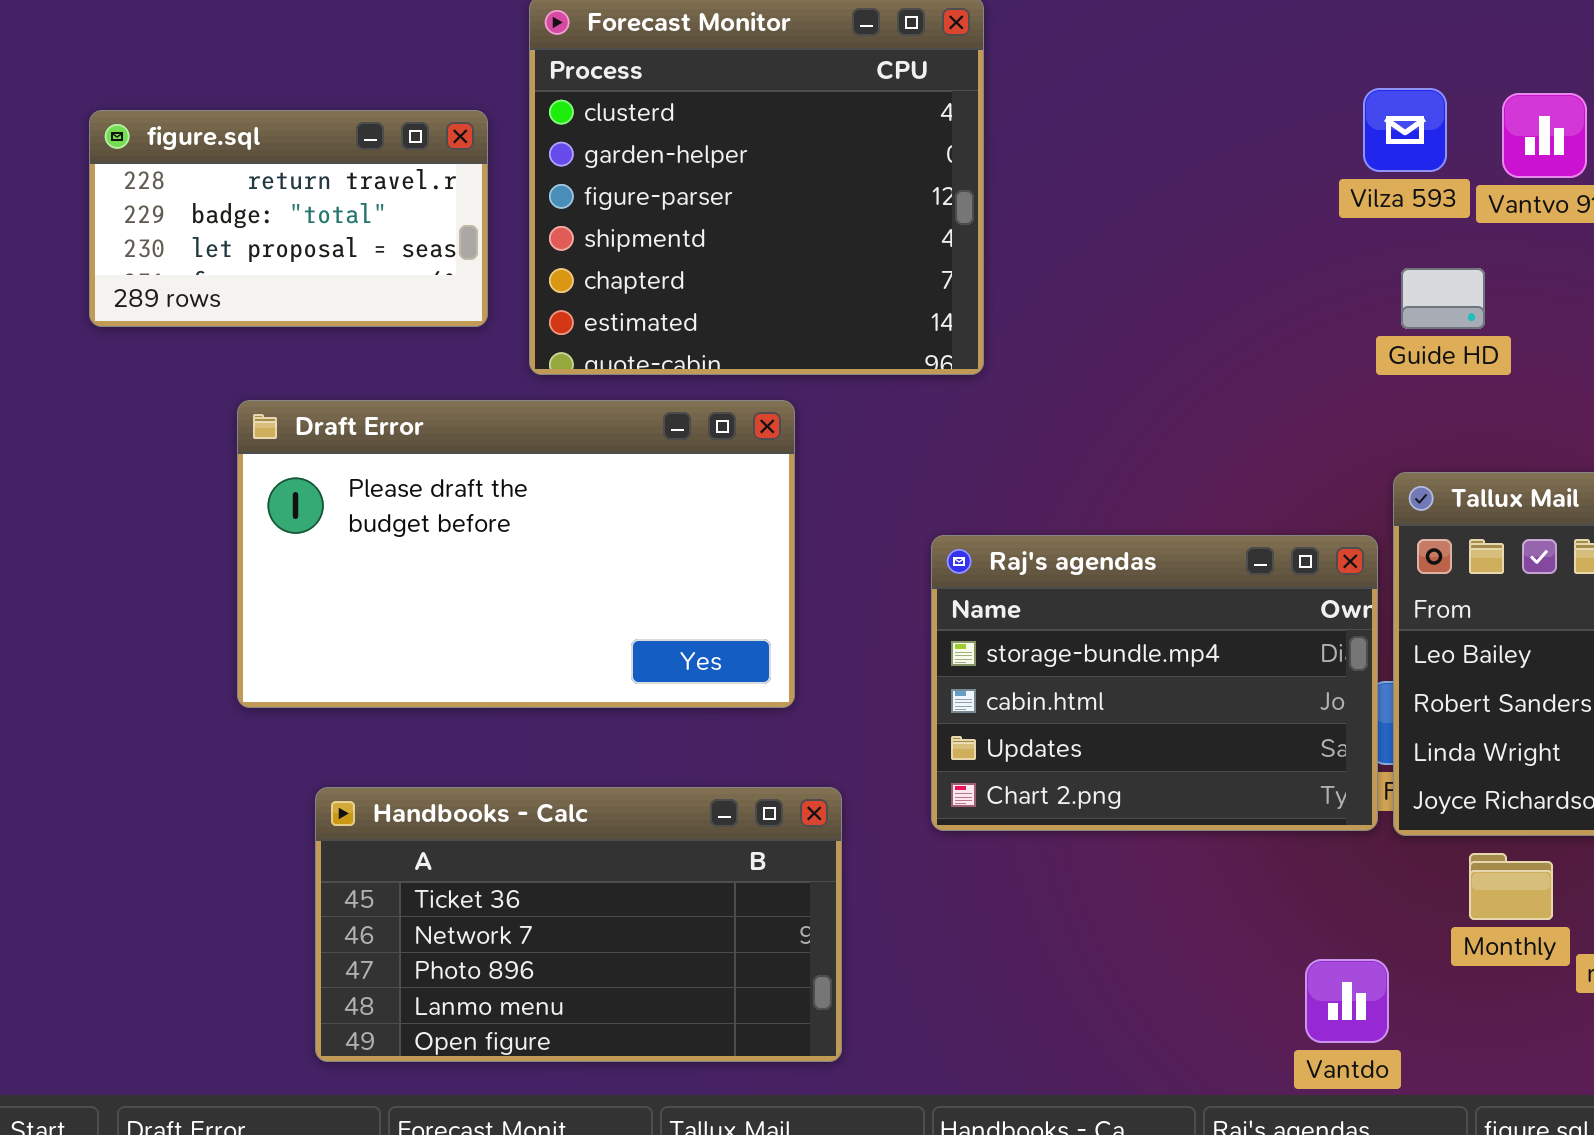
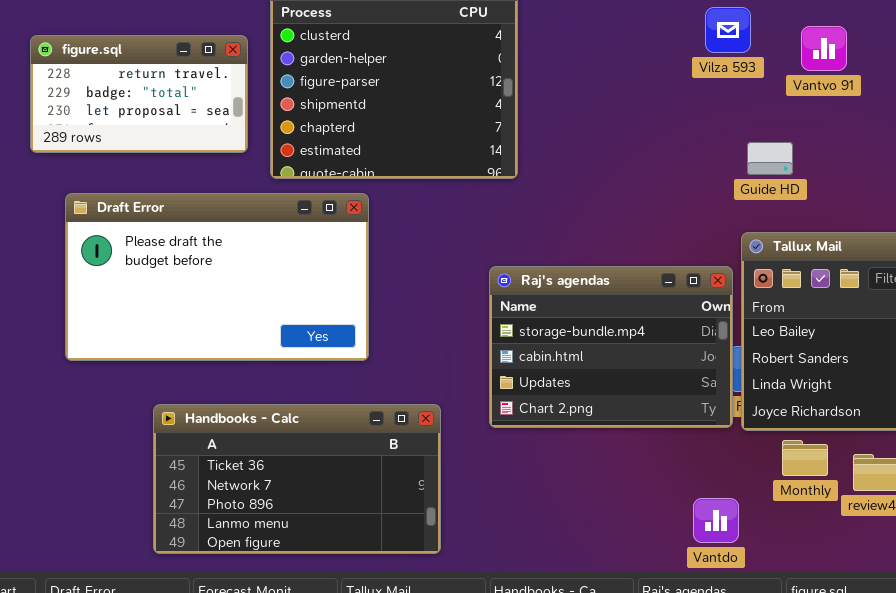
Vilza 593: [1363,88,1447,172] -> [705,7,751,53], moved
Guide HD: [1401,268,1485,329] -> [747,142,793,175], moved
Draft Error: [237,400,795,708] -> [65,193,369,361], moved

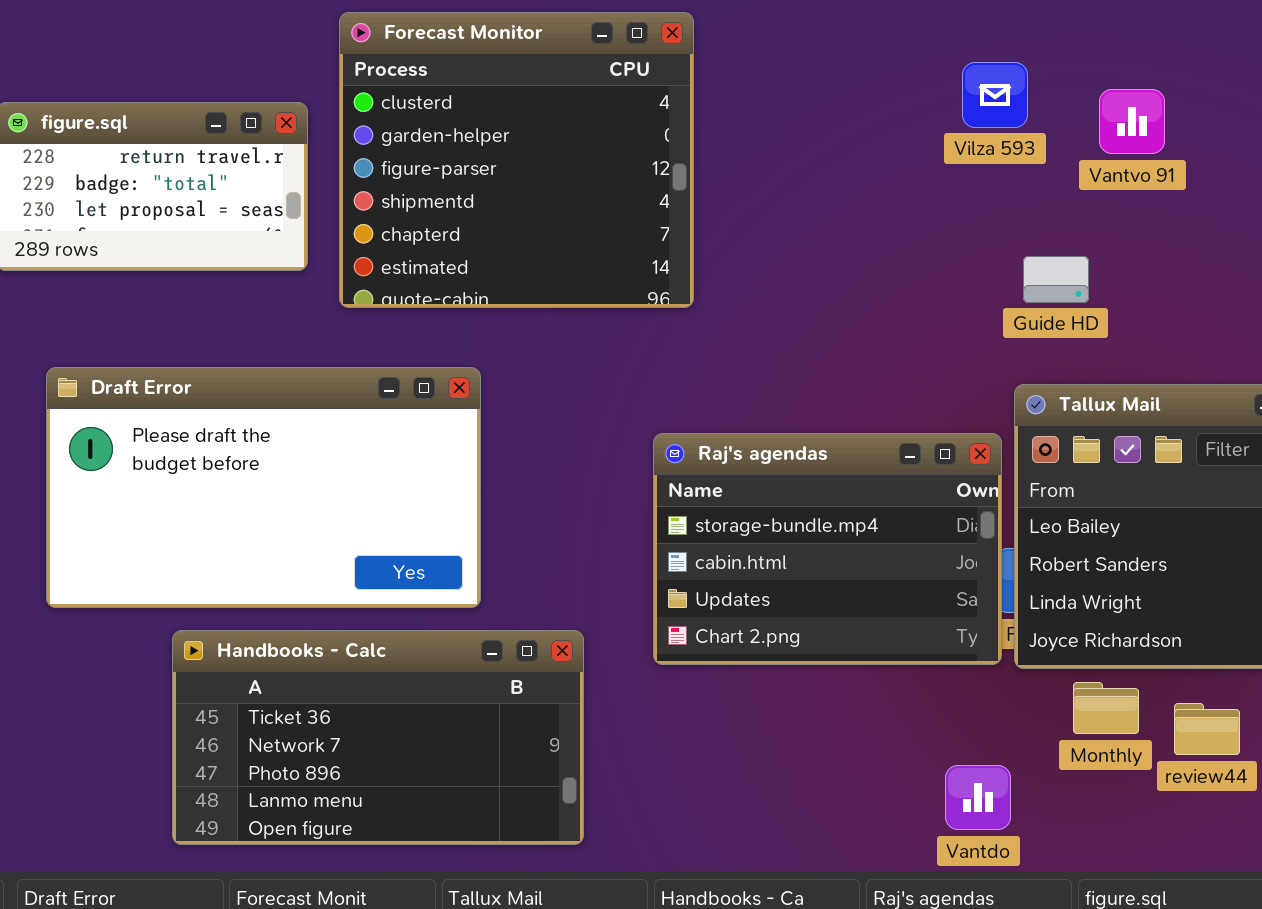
Draft Error: [65,193,369,361] -> [46,367,481,608], moved

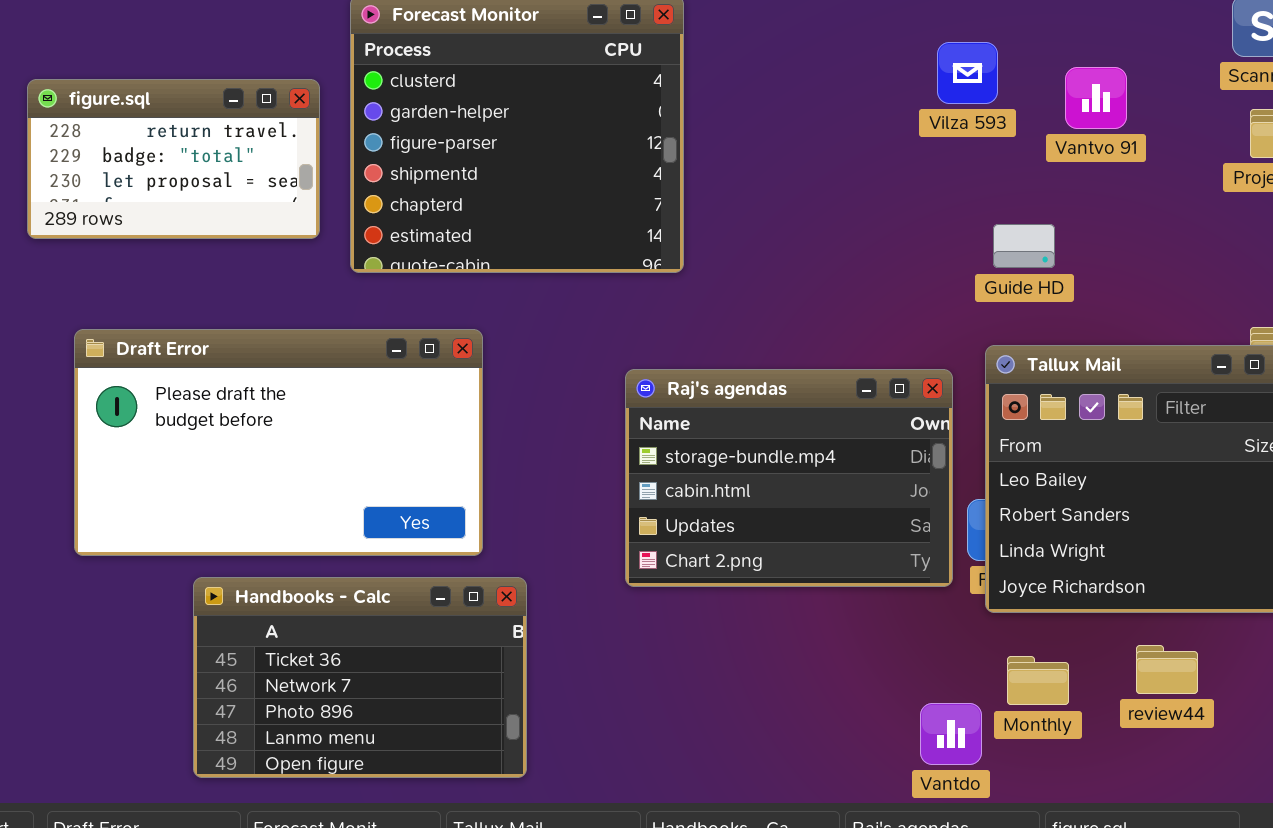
Raj's agendas: [653,433,1002,665] -> [625,369,953,587], moved
Handbooks - Calc: [172,630,584,845] -> [193,577,527,778], resized
Monthly: [1073,682,1139,734] -> [1007,656,1069,705], moved

